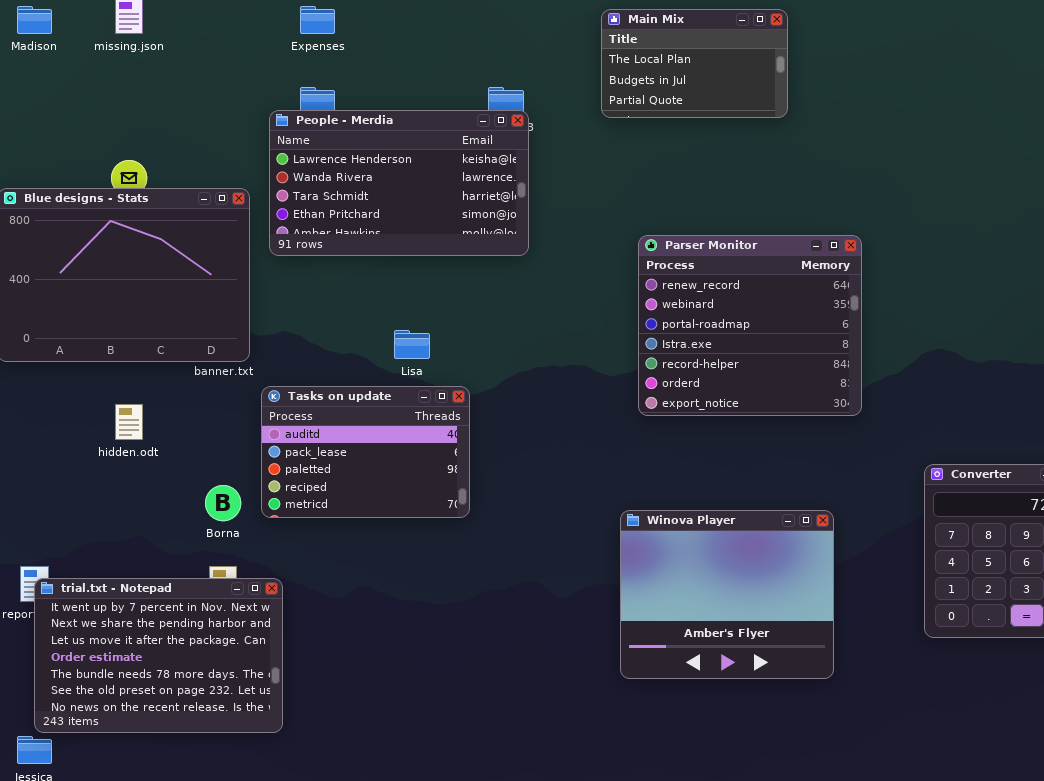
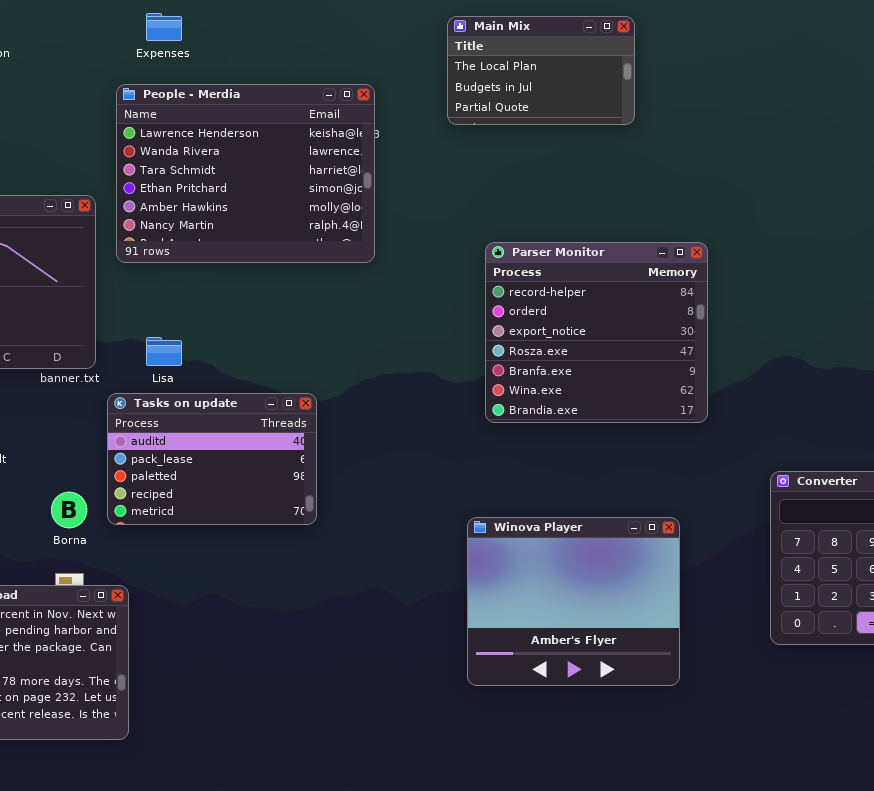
People - Merdia: [269,110,529,256] -> [116,84,375,263], resized
Parser Monitor: [638,235,862,416] -> [485,242,708,423], scrolled down 4 rows
Lisa: [394,330,430,359] -> [146,337,182,366], moved

